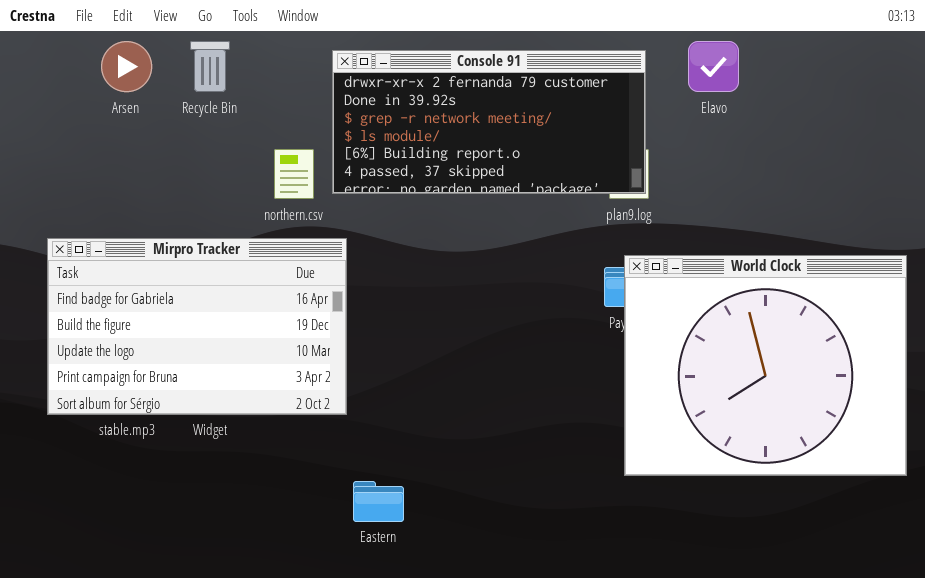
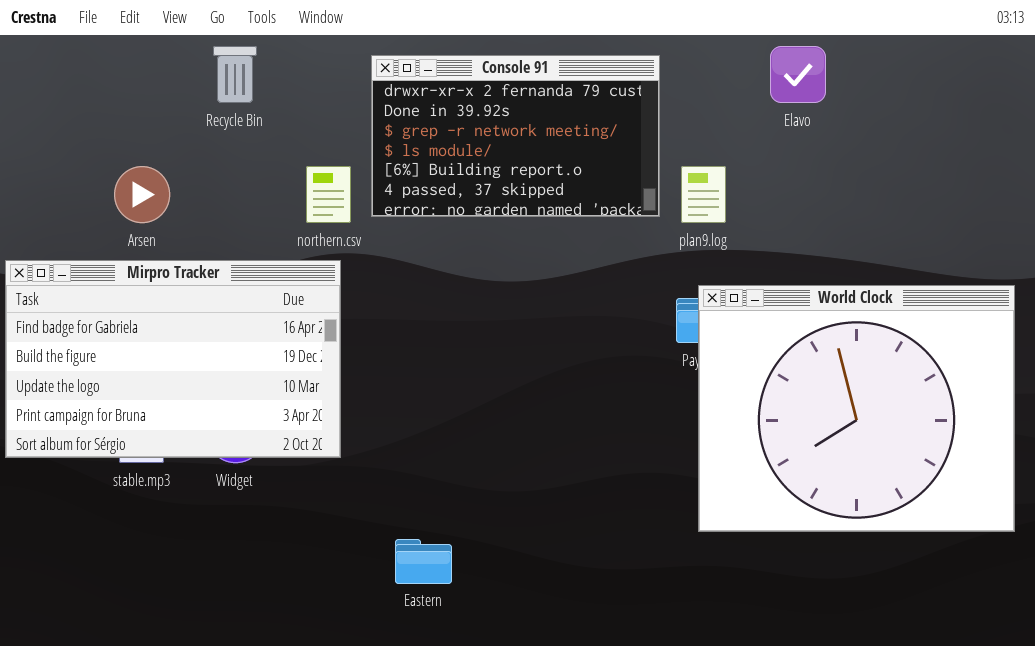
Arsen: [101,41,152,92] -> [114,166,170,223], moved
Console 91: [332,50,646,194] -> [371,55,660,217], resized
Mirpro Tracker: [47,238,347,415] -> [5,260,341,458], moved

